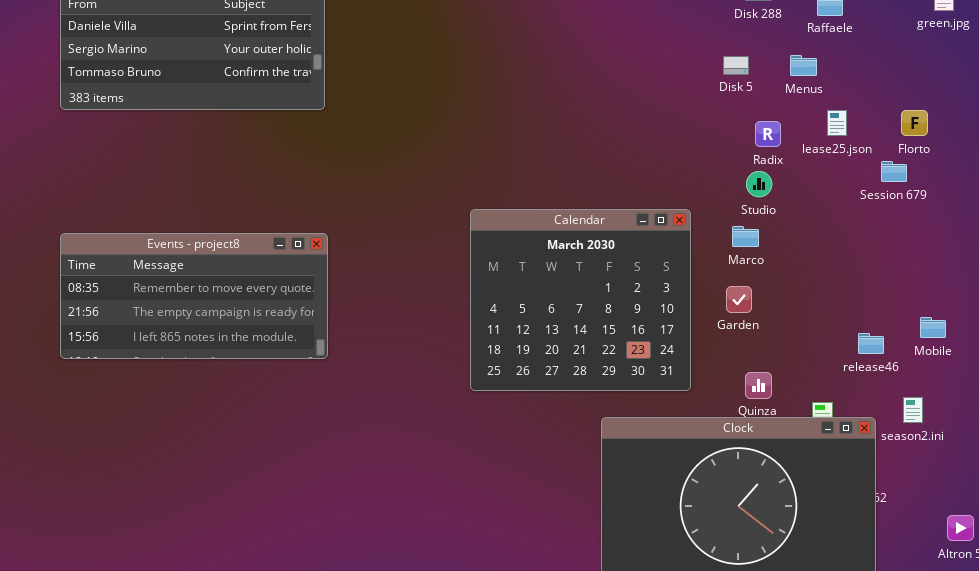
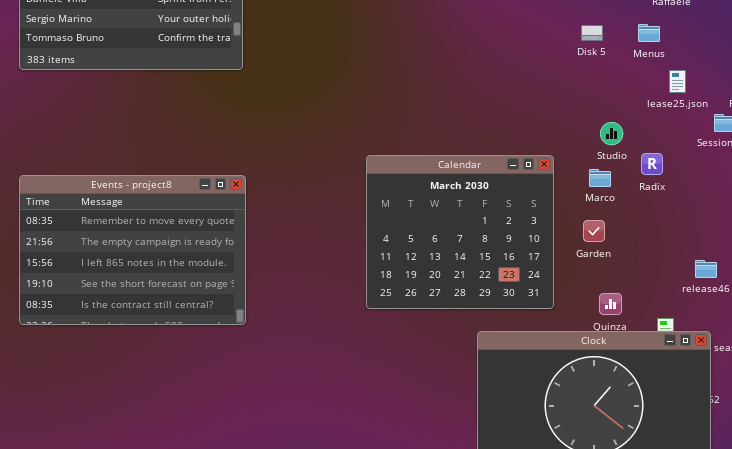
Radix: [755,121,781,147] -> [641,153,663,175], moved
Events - project8: [60,233,328,359] -> [19,175,246,325], resized

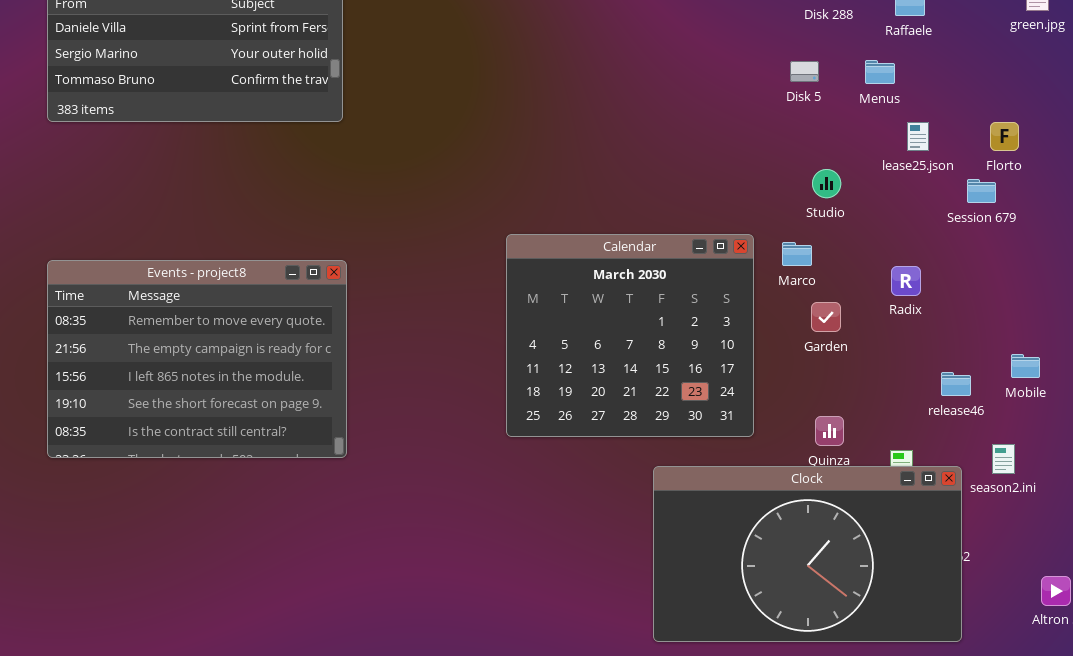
Studio: [600,122,623,145] -> [812,169,841,198], moved
Radix: [641,153,663,175] -> [891,266,921,296], moved
Marco: [589,169,611,187] -> [782,242,812,266], moved
Garden: [583,220,605,242] -> [811,302,841,332], moved

